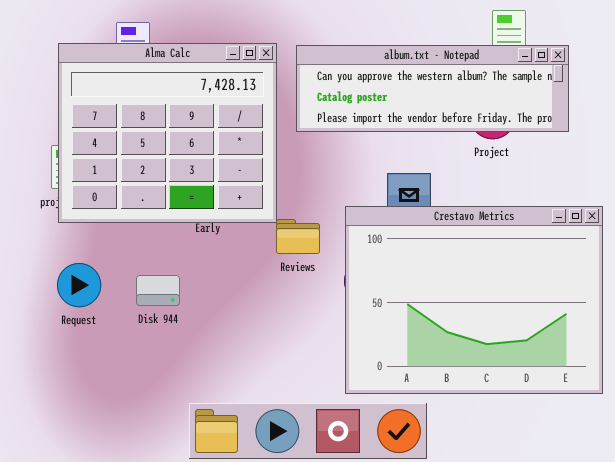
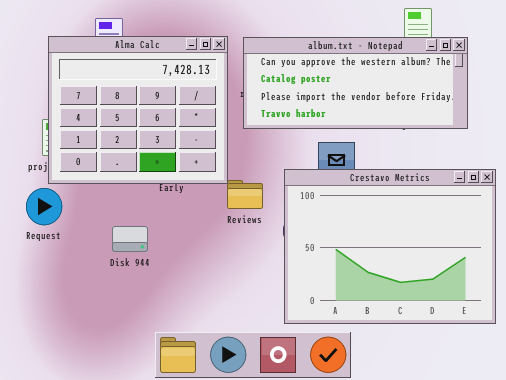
album.txt - Notepad: [296,45,569,132] -> [243,37,468,129], resized
Request: [57,263,101,307] -> [26,188,62,225], moved

